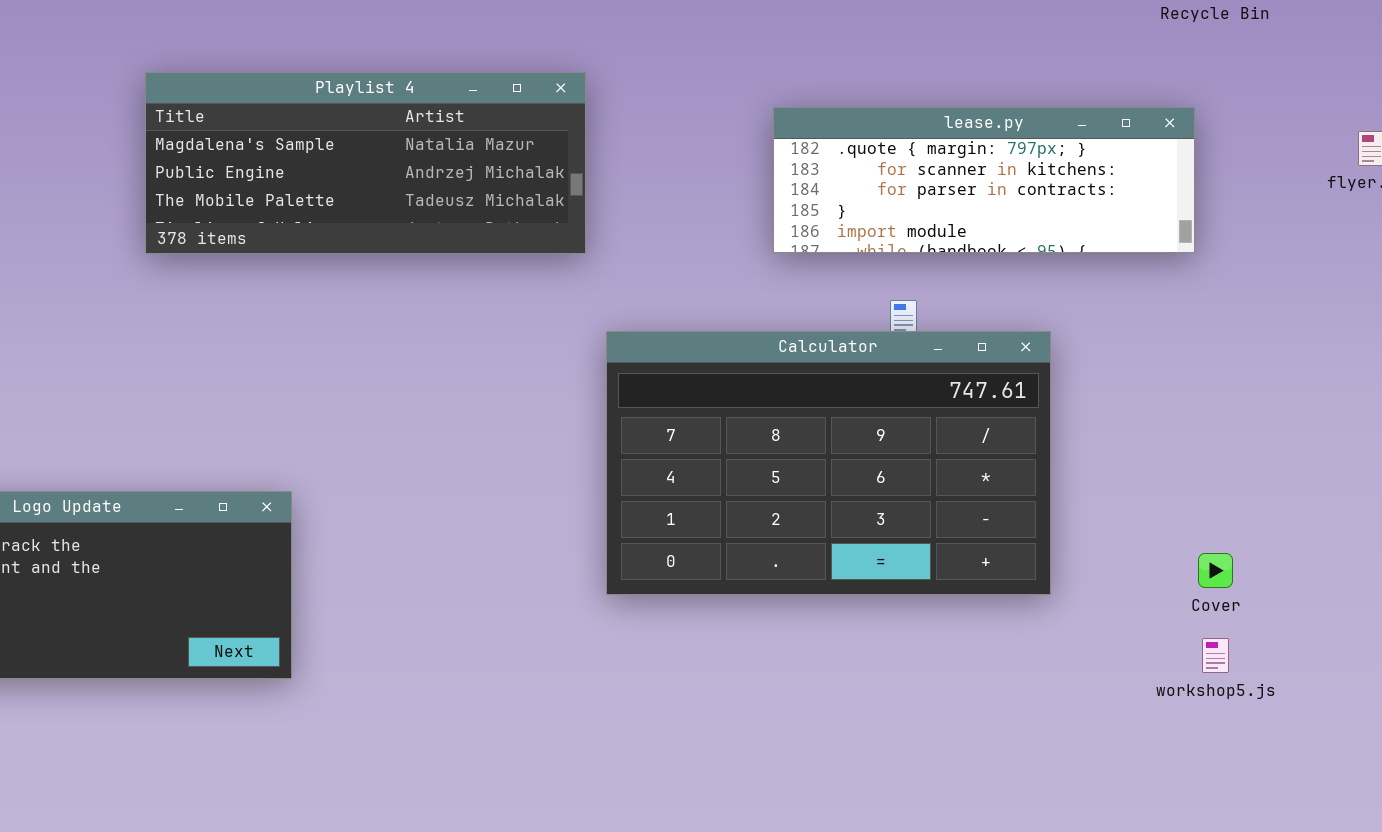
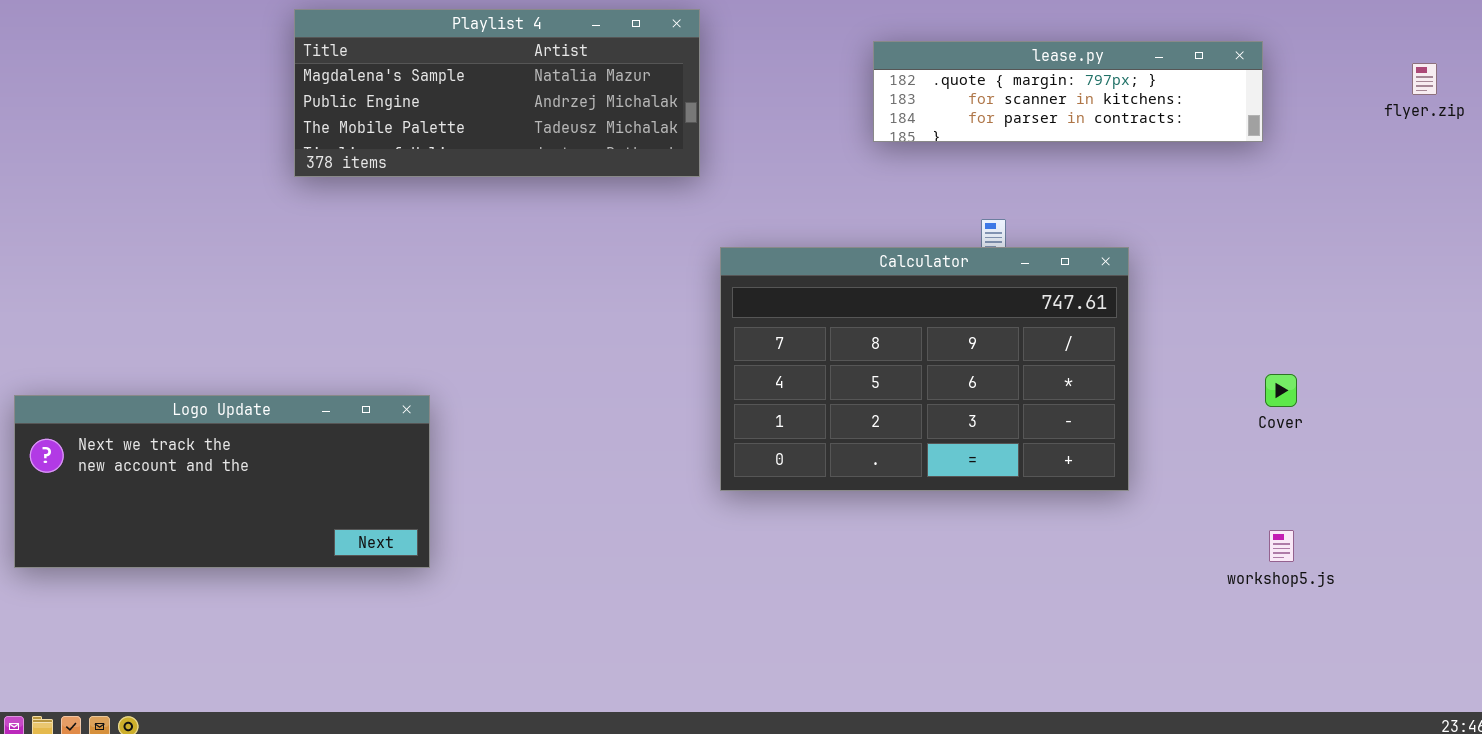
lease.py: [773,107,1195,253] -> [873,41,1263,142], resized
Cover: [1198,553,1233,588] -> [1265,374,1297,407], moved

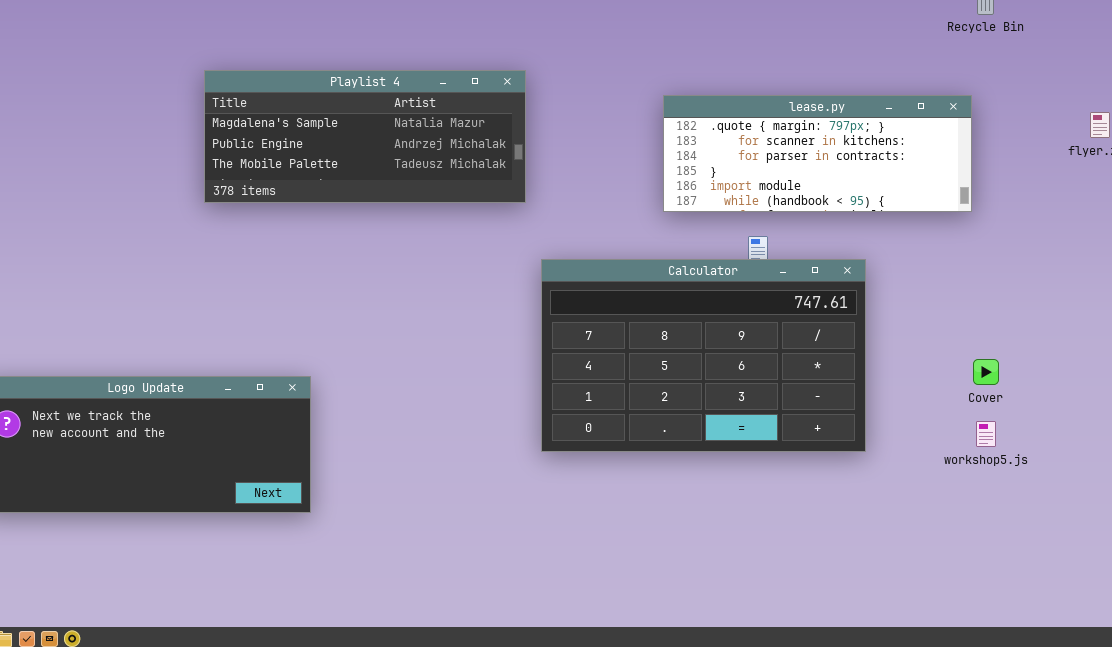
lease.py: [873,41,1263,142] -> [663,95,972,212], resized
workshop5.js: [1269,530,1294,562] -> [976,421,996,447], moved

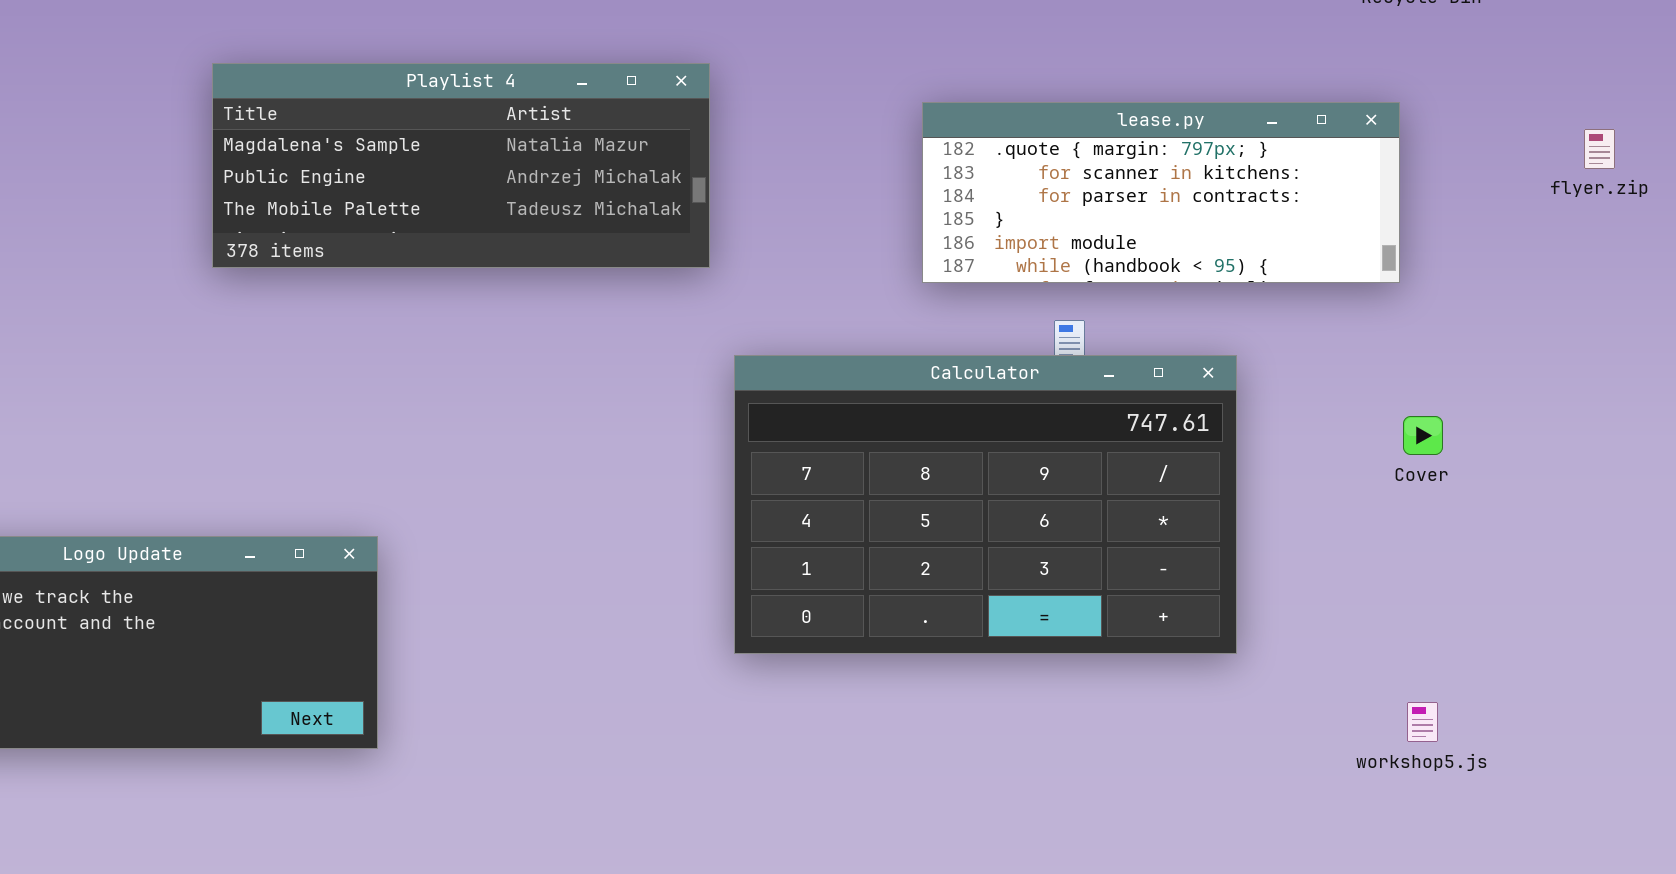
Cover: [973,359,999,385] -> [1403,416,1443,455], moved
workshop5.js: [976,421,996,447] -> [1407,702,1438,742], moved

